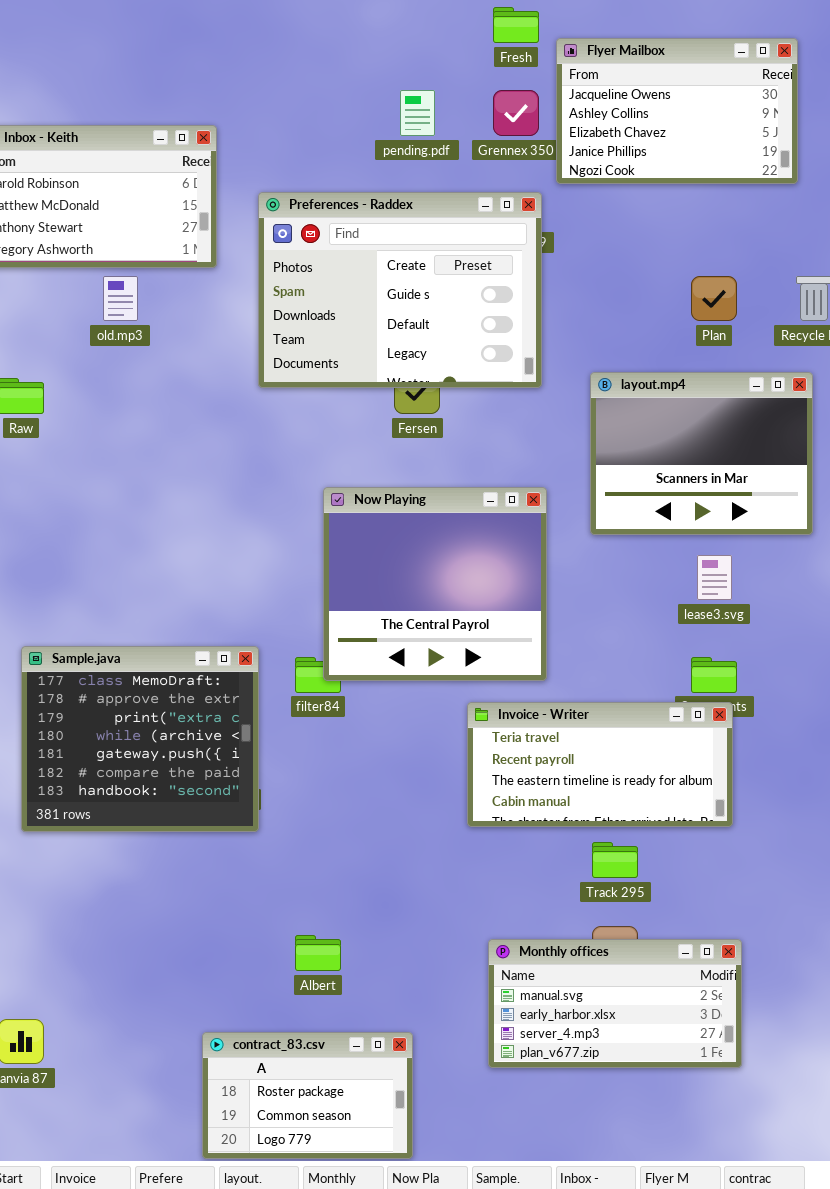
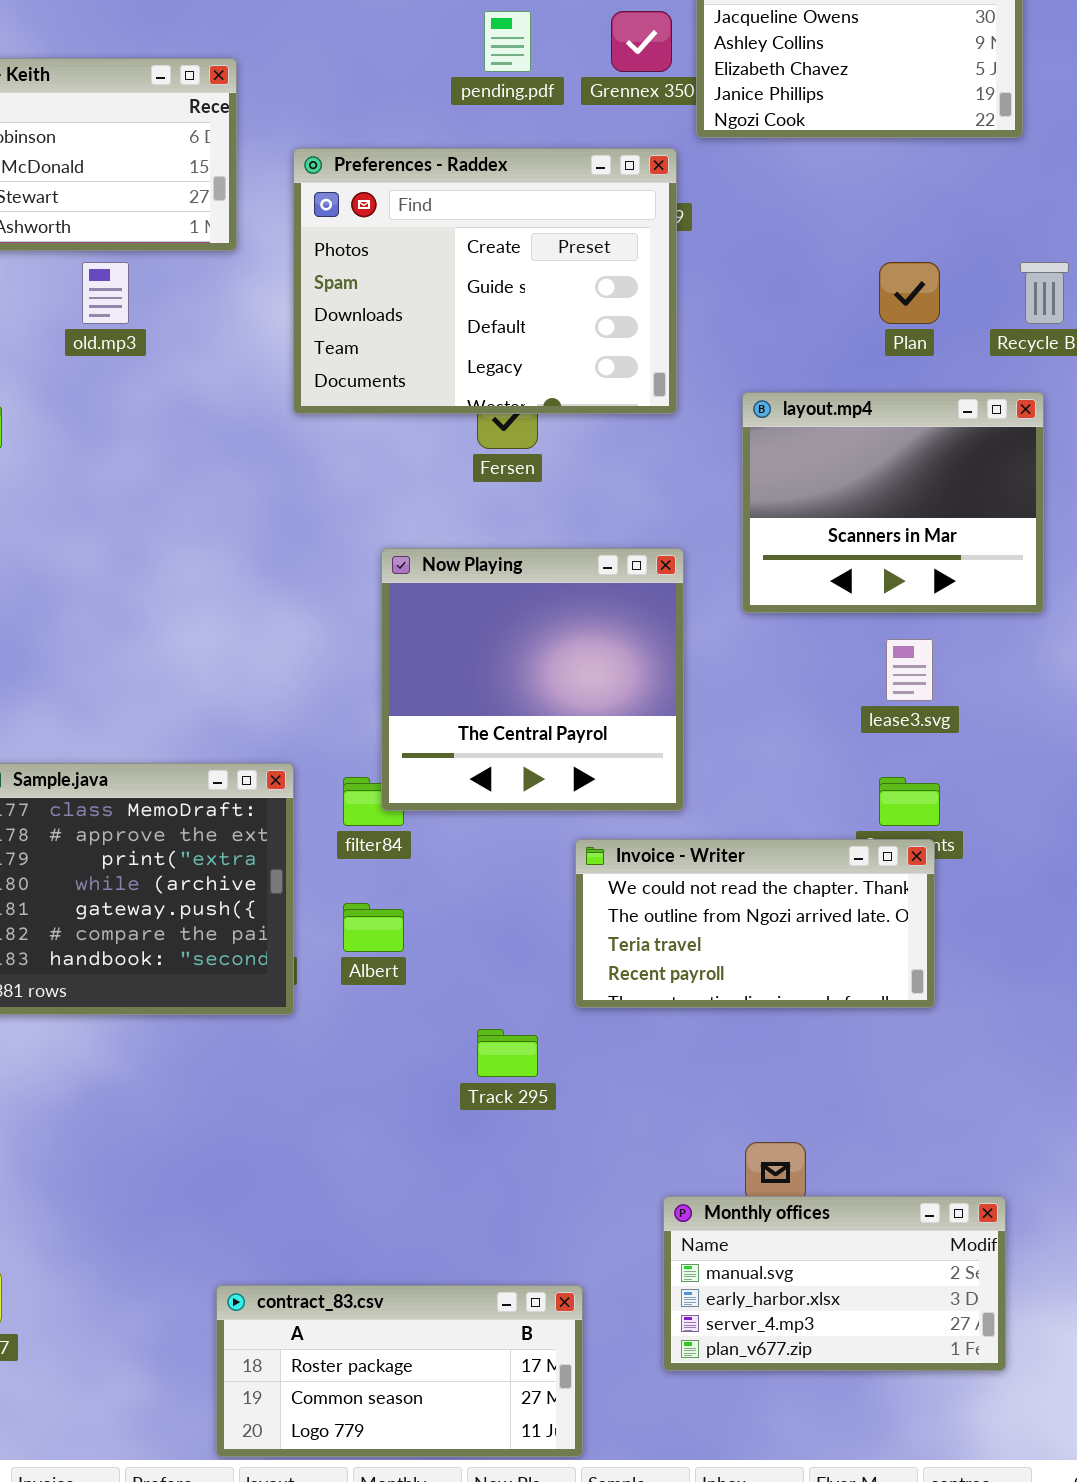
Invoice - Writer: [467,702,733,827] -> [575,839,935,1008], scrolled up 2 rows
Track 295: [592,842,638,878] -> [477,1029,538,1077], moved
Albert: [295,935,341,971] -> [343,903,404,952], moved
Monthly offices: [488,939,742,1068] -> [663,1196,1006,1371], moved
contract_83.csv: [202,1032,413,1159] -> [216,1285,583,1457], resized

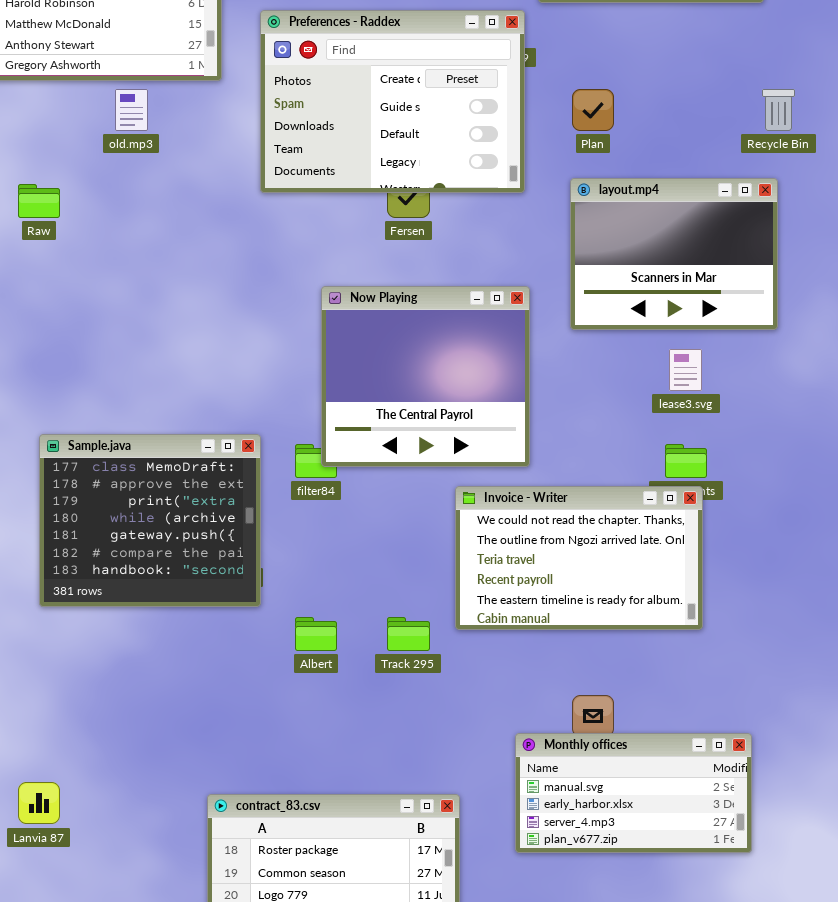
Plan: [879,262,940,324] -> [572,89,614,131], moved
Invoice - Writer: [575,839,935,1008] -> [455,486,703,630], resized
Albert: [343,903,404,952] -> [295,617,337,651], moved

